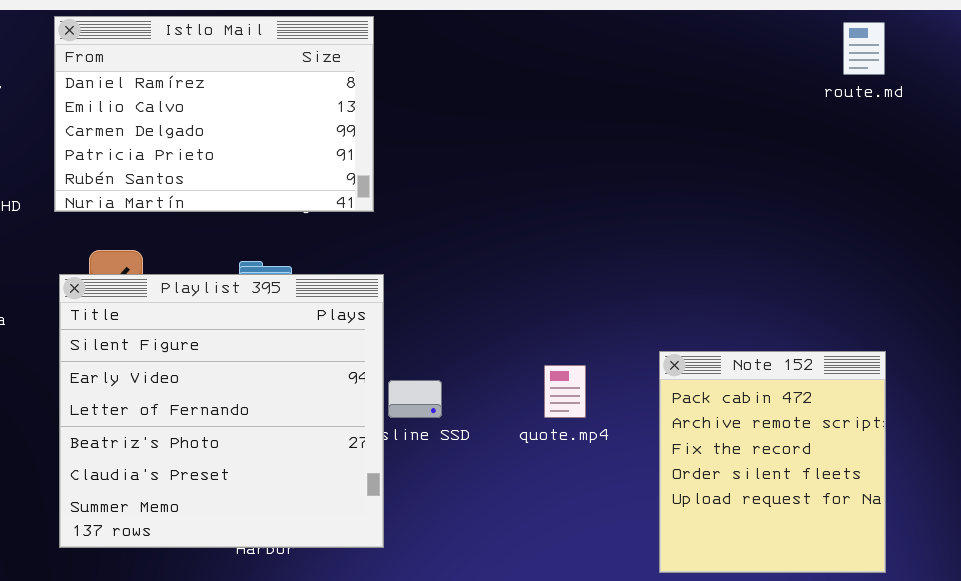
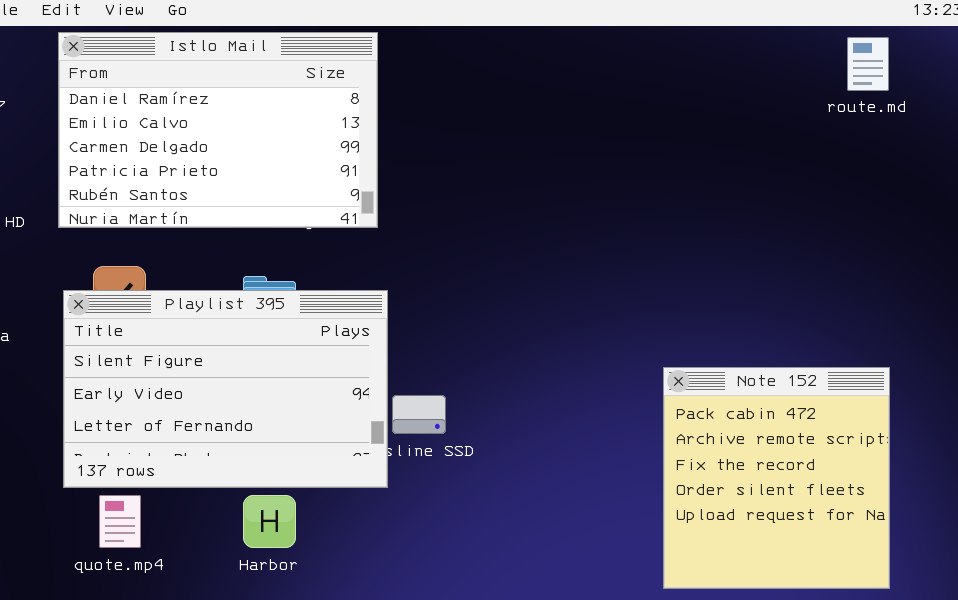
Playlist 395: [59,274,384,548] -> [63,290,388,488], resized
quote.mp4: [544,365,586,418] -> [99,495,141,548], moved

